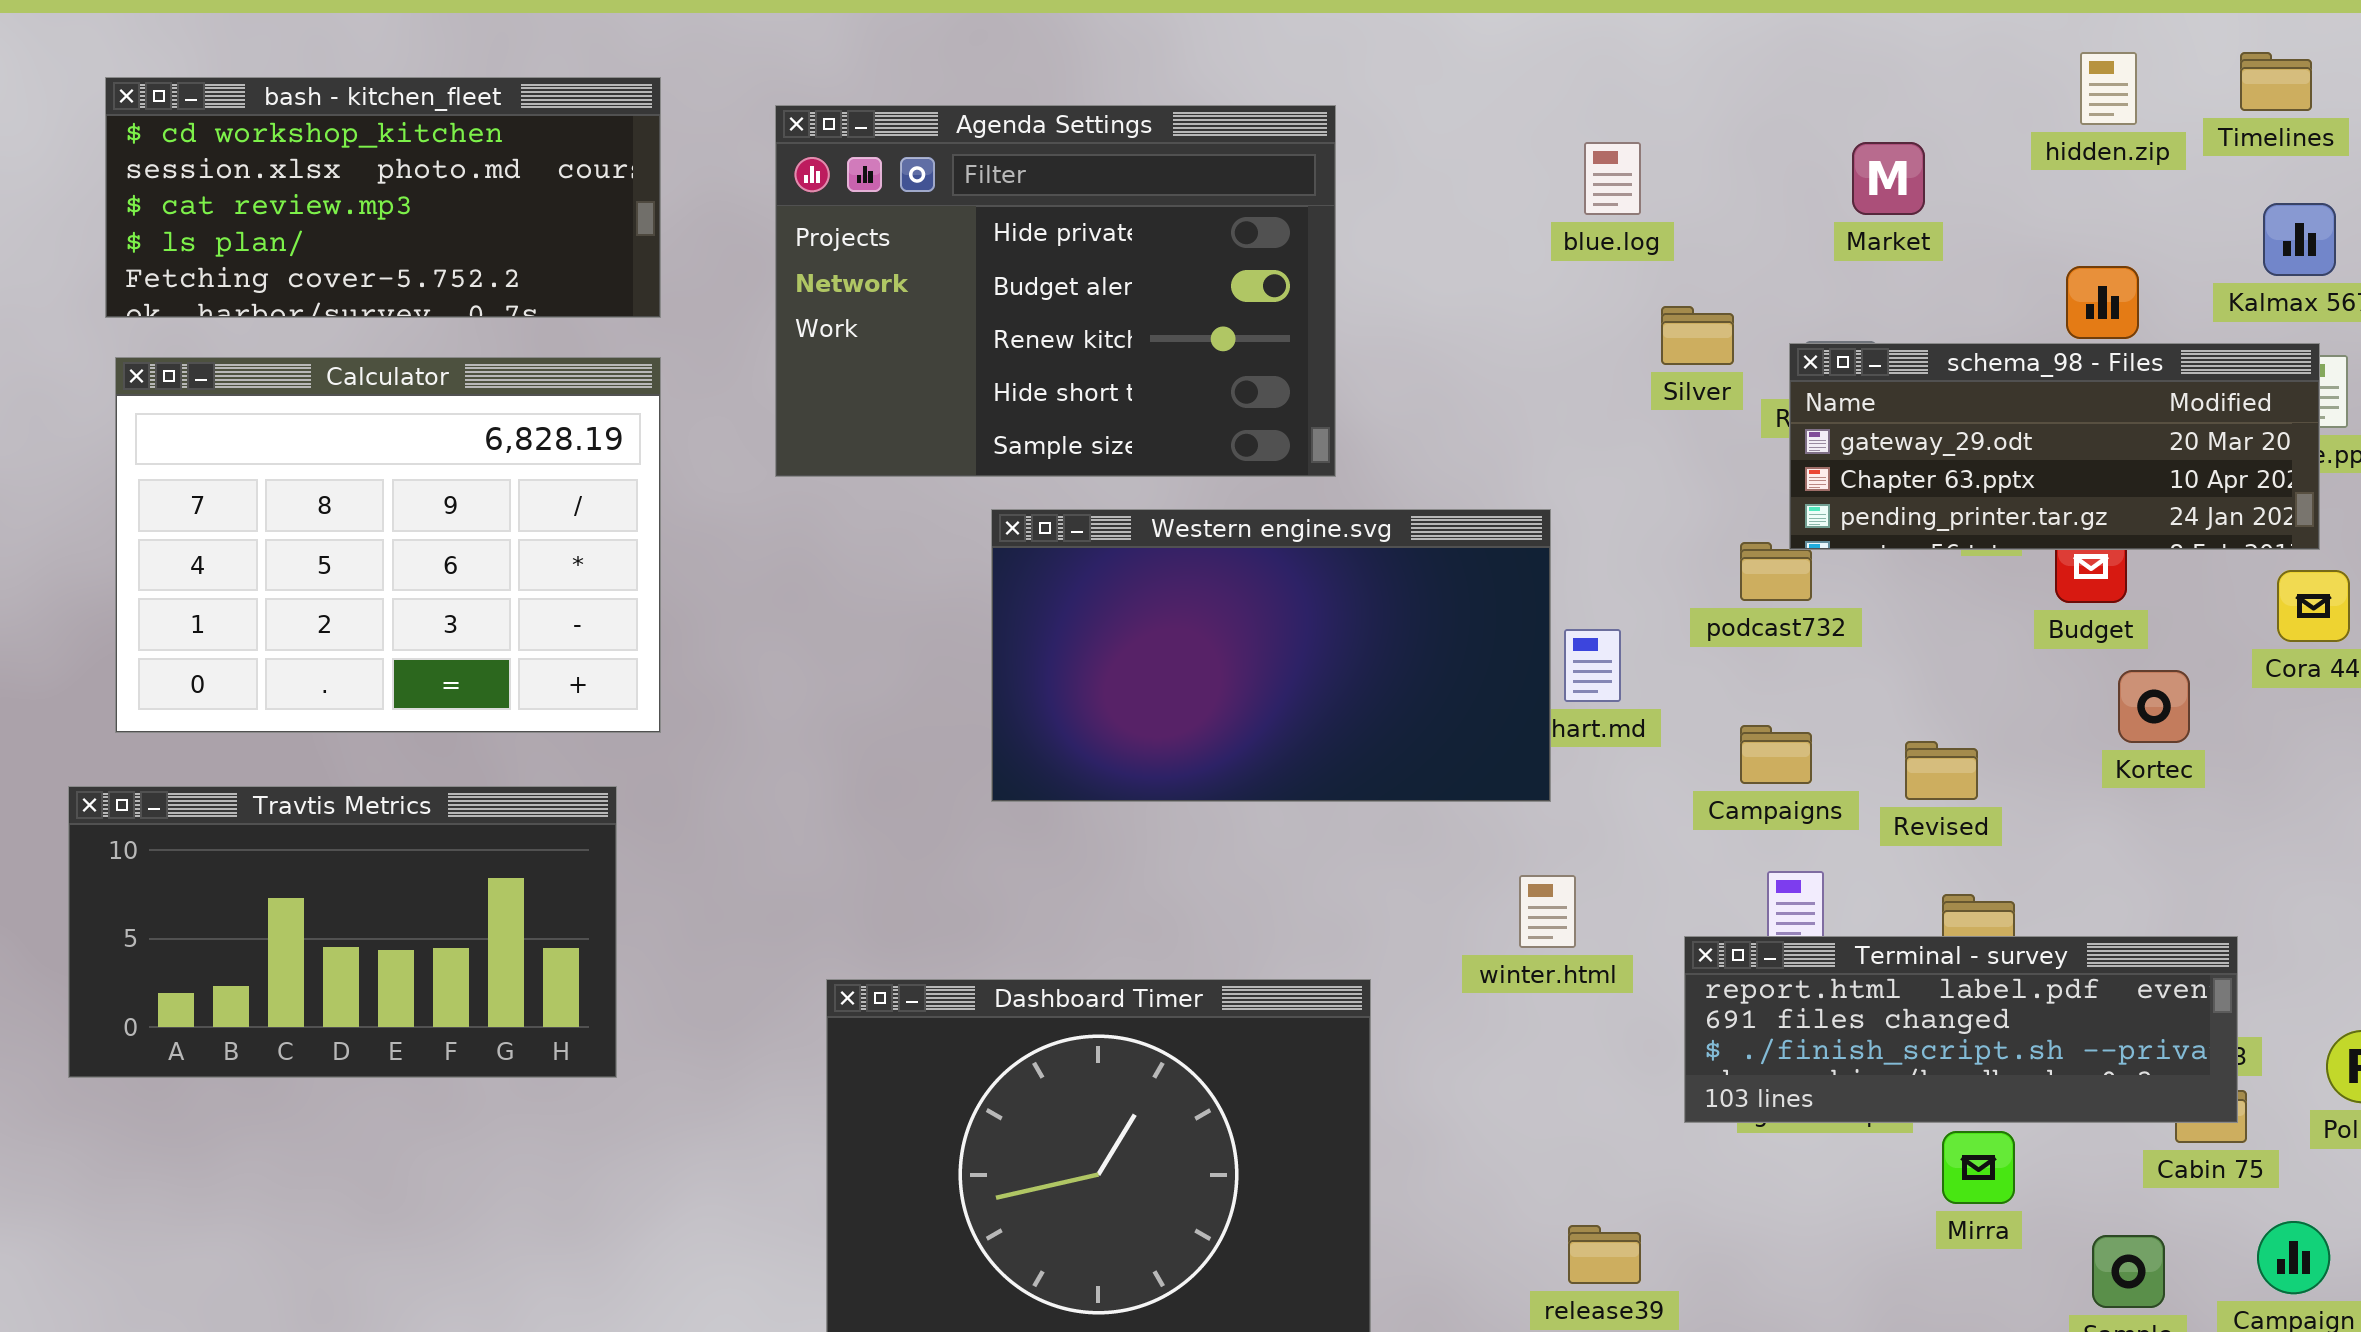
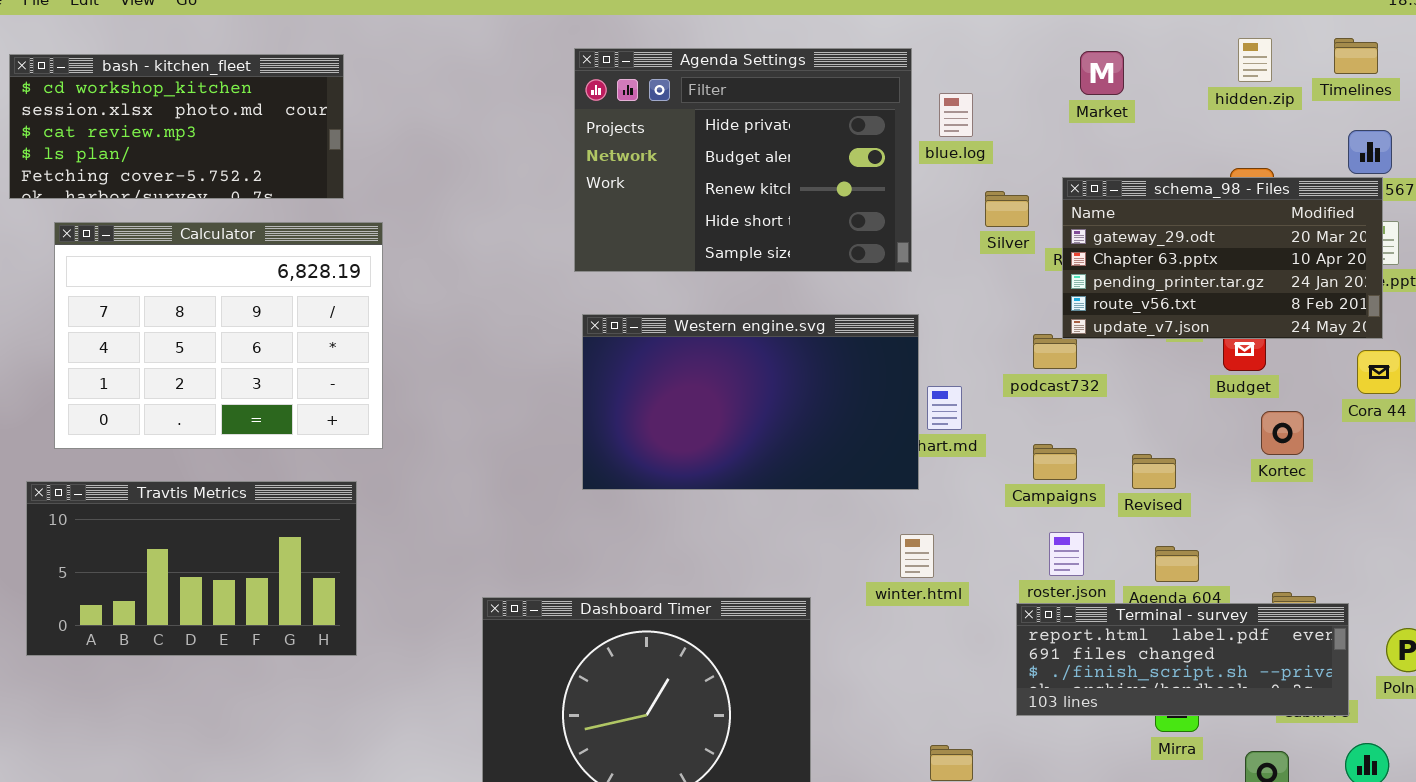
bash - kitchen_fleet: [105,77,661,318] -> [9,54,344,199], moved
Agenda Settings: [775,105,1336,477] -> [574,48,912,272], moved
Market: [1852,142,1925,215] -> [1080,51,1124,95], moved
schema_98 - Files: [1789,343,2320,550] -> [1062,177,1383,339], resized
Terminal - survey: [1684,936,2238,1123] -> [1016,603,1349,716], moved

